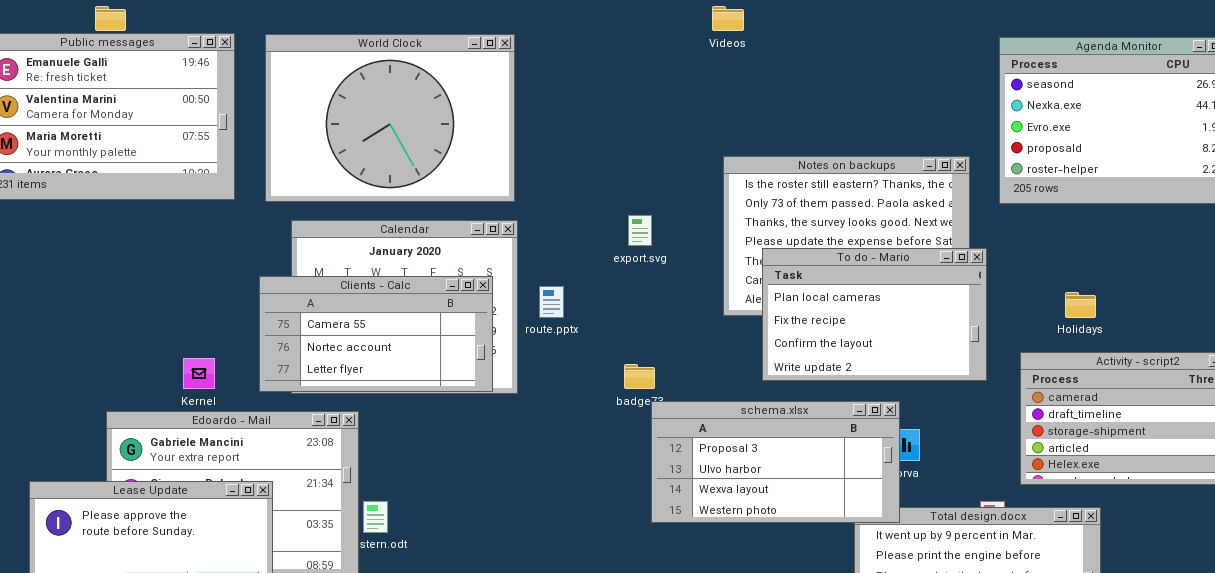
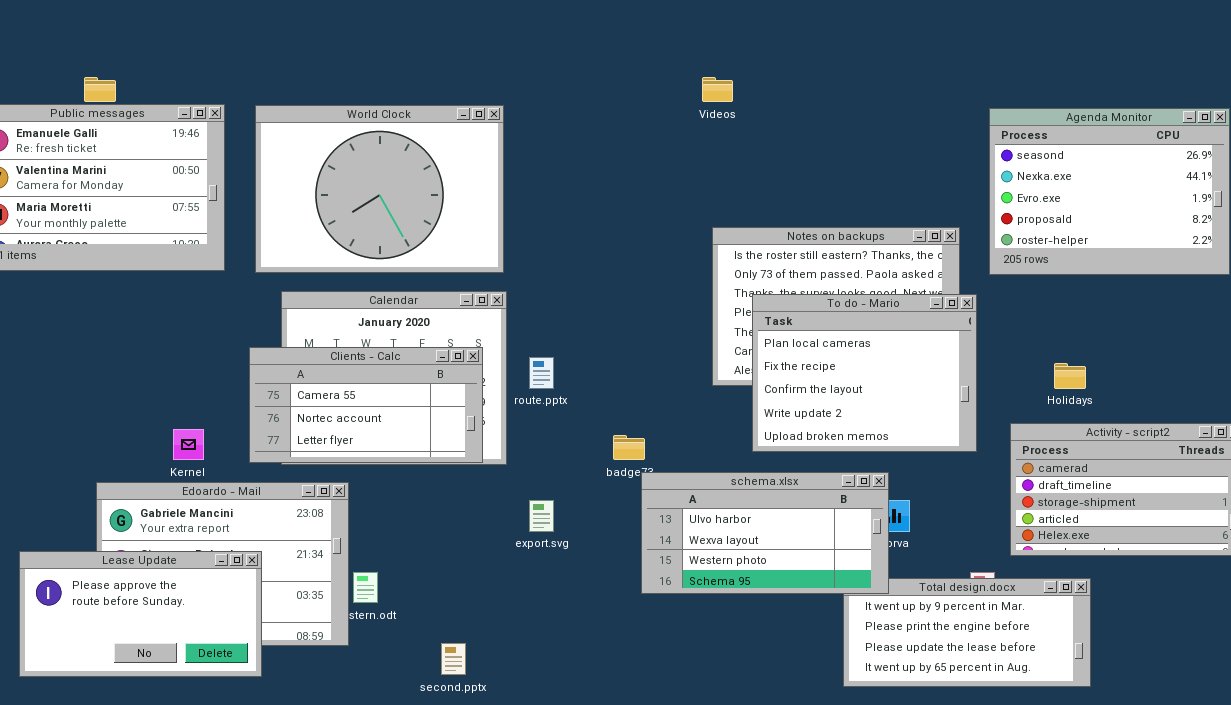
export.svg: [628,215,652,246] -> [529,500,554,532], moved
To do - Mario: [762,248,987,381] -> [752,294,977,452], resized
schema.xlsx: [651,401,900,523] -> [641,472,889,594], scrolled down 1 row

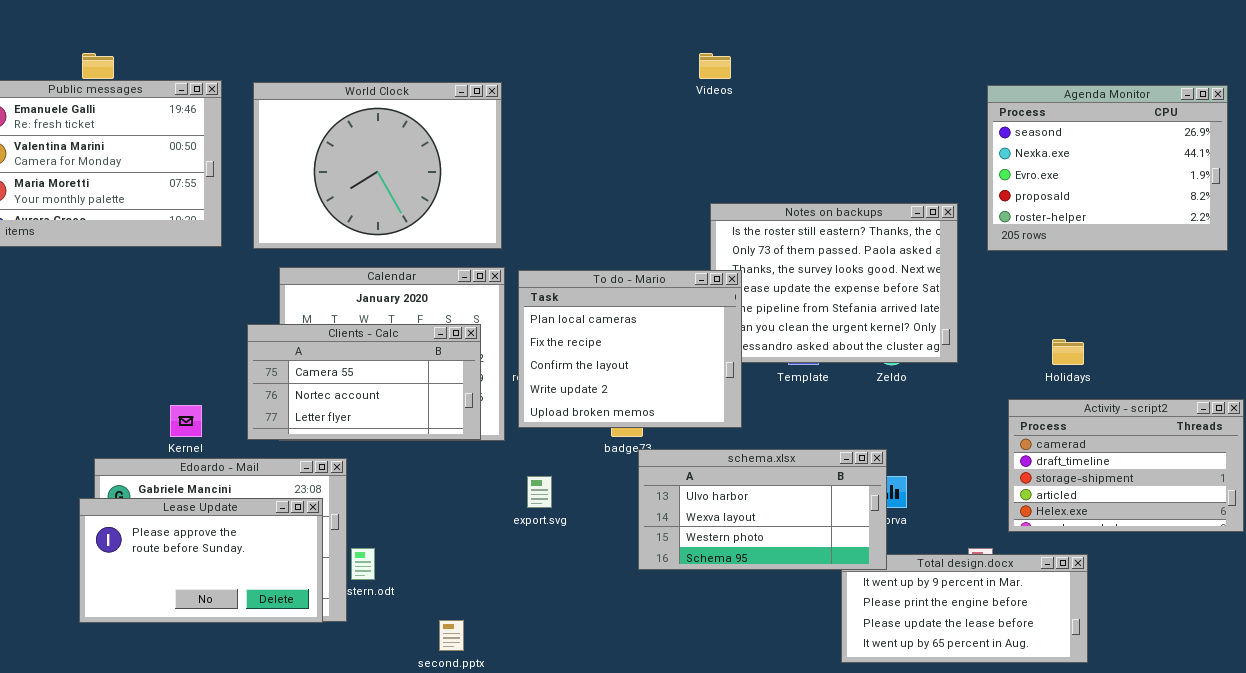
To do - Mario: [752,294,977,452] -> [518,270,742,428], moved
Lease Update: [19,551,262,677] -> [79,498,323,623], moved

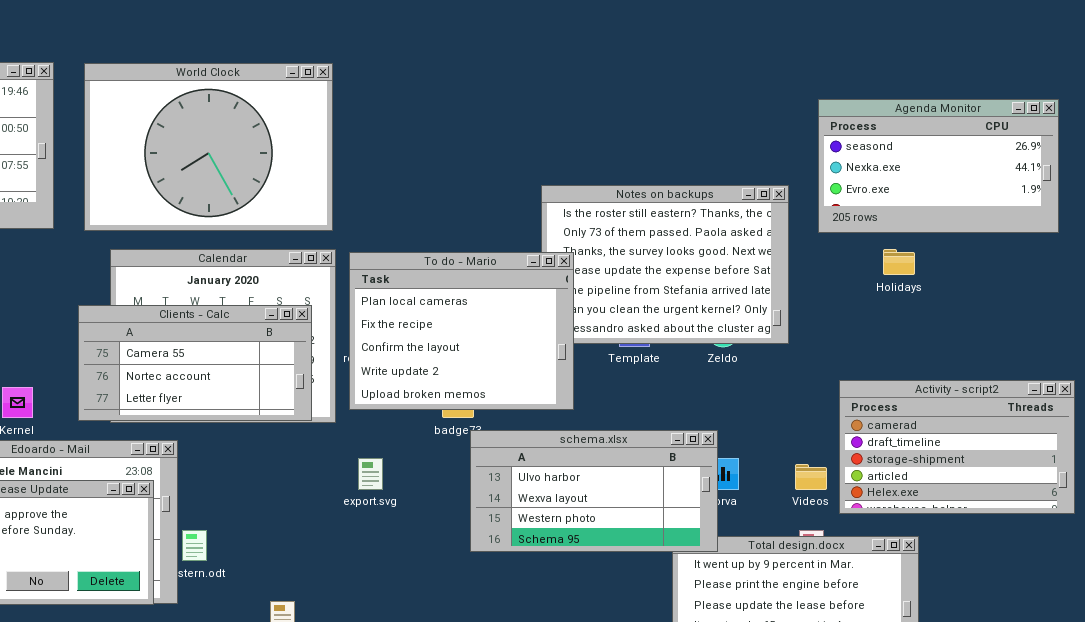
Videos: [699,53,731,79] -> [795,464,827,490], moved
Agenda Monitor: [987,85,1228,251] -> [818,99,1059,233], resized
Holidays: [1052,339,1084,365] -> [883,249,915,275], moved

